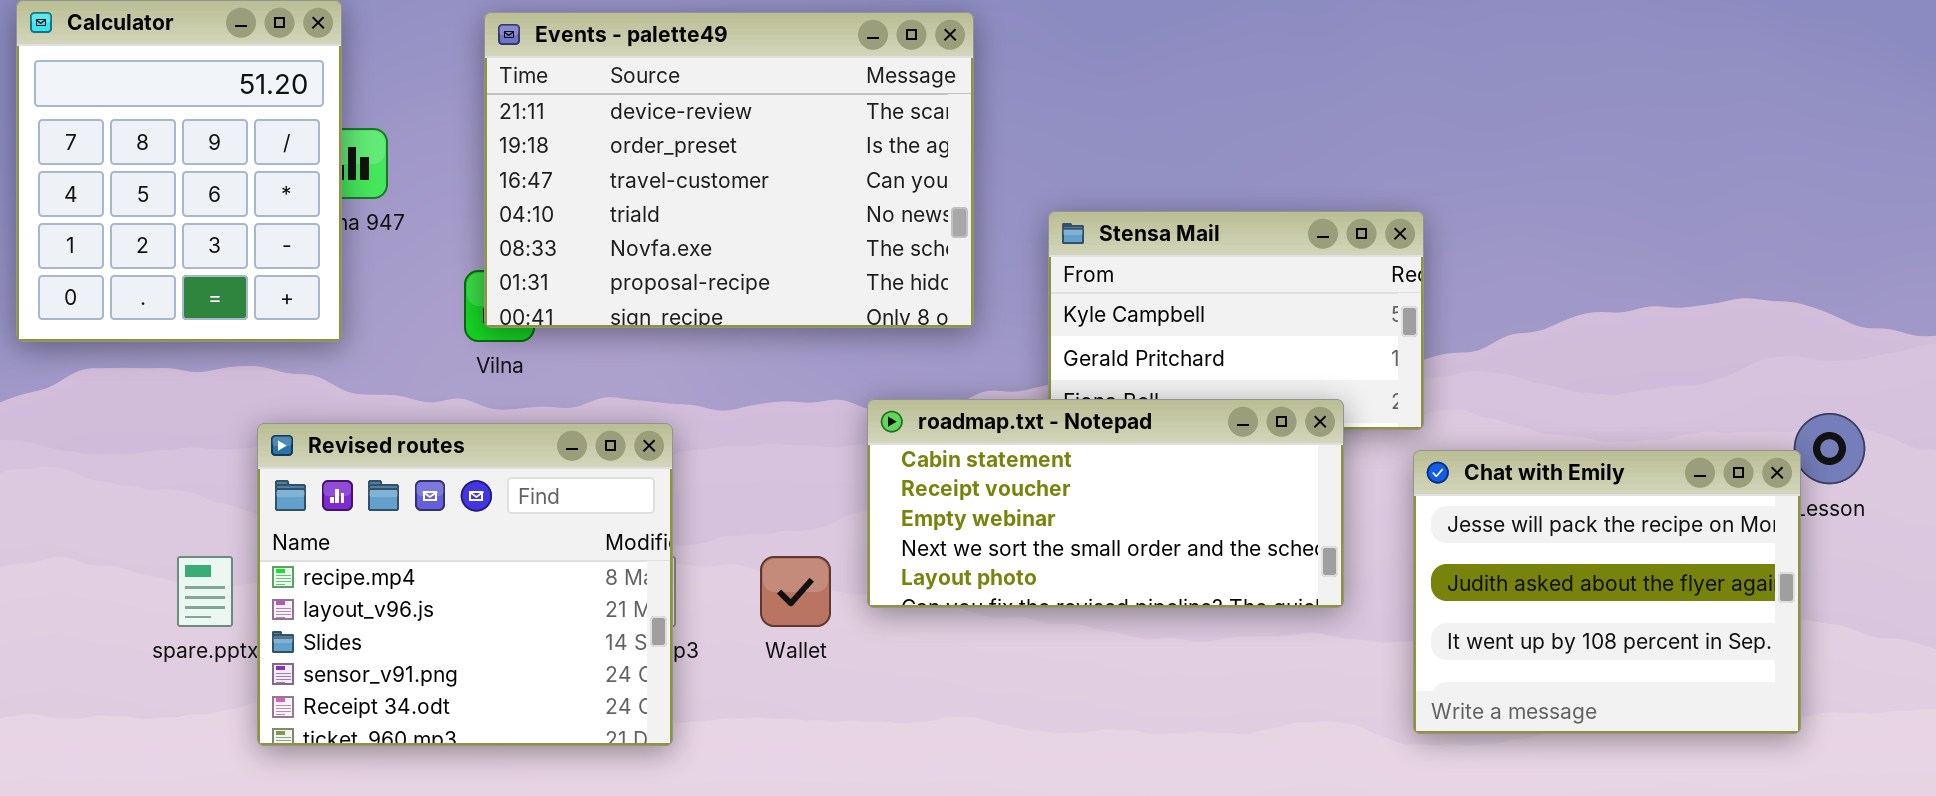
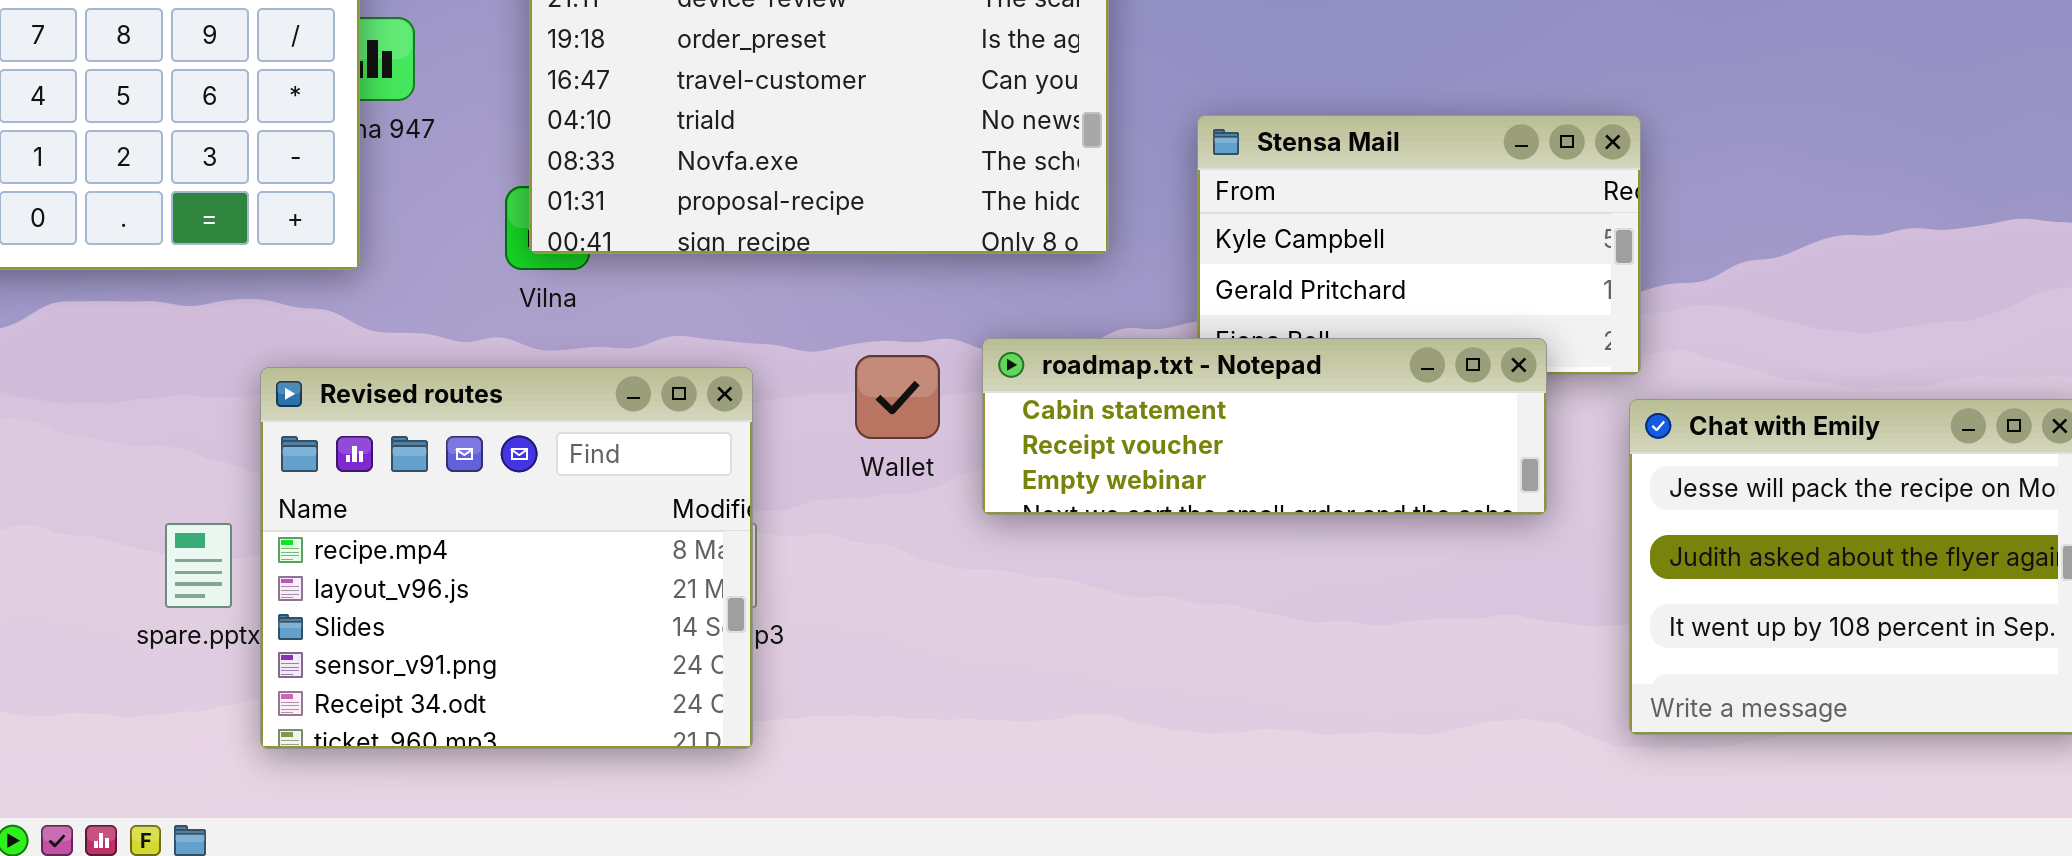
roadmap.txt - Notepad: [867,399,1344,608] -> [982,338,1547,515], resized
Wallet: [760,556,831,627] -> [855,355,940,439], moved

